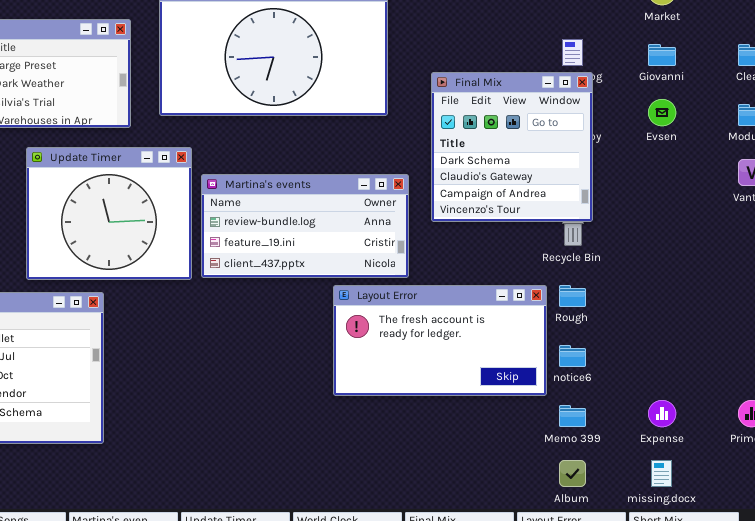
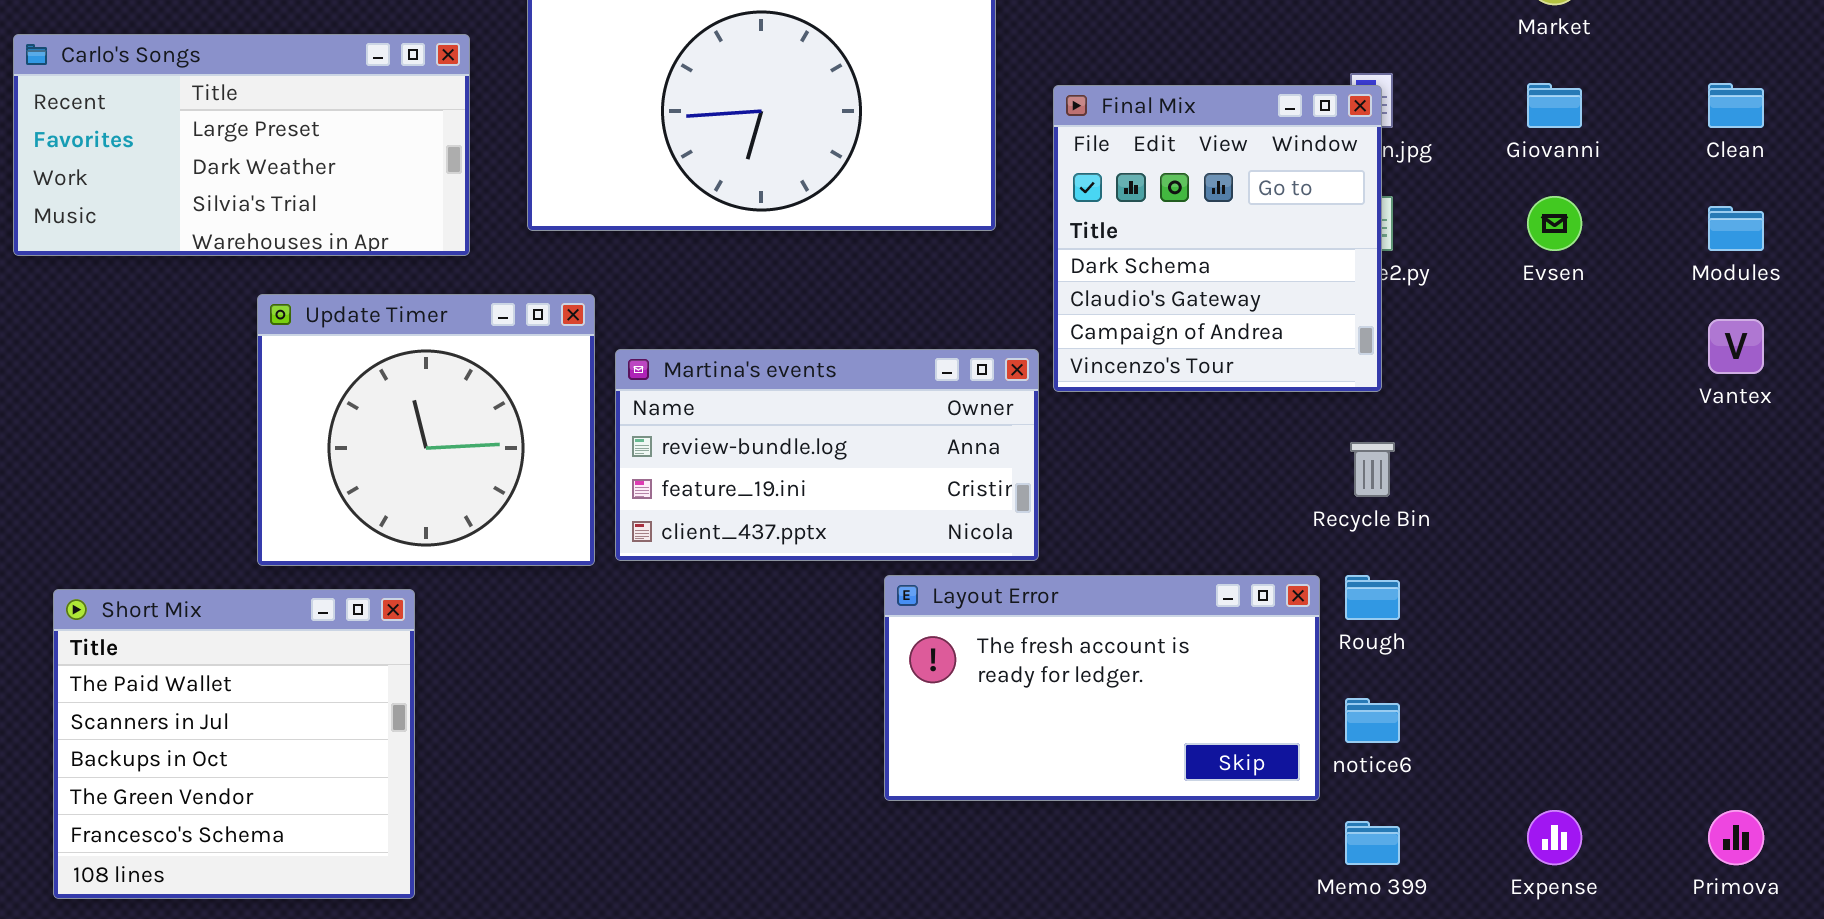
Final Mix: [431,72,593,222] -> [1053,85,1382,392], moved

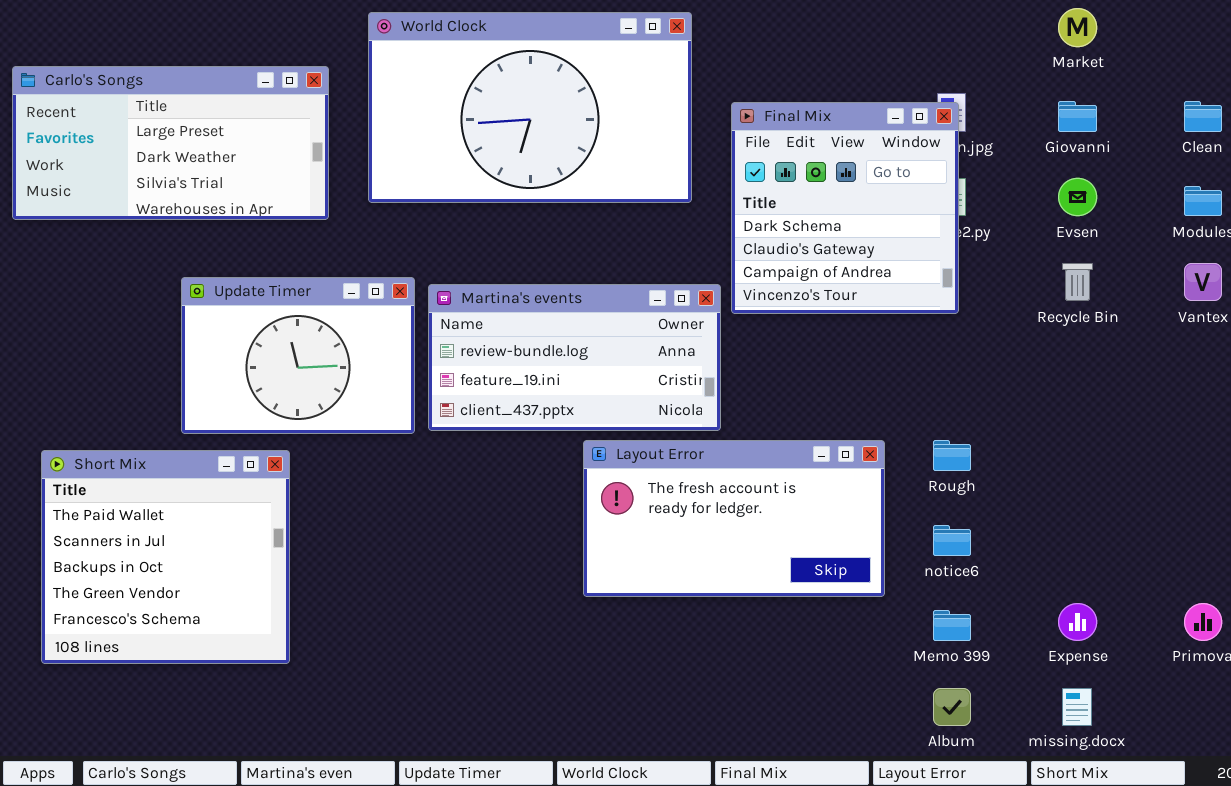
Update Timer: [257,294,595,566] -> [181,277,415,434], resized
Recycle Bin: [1350,442,1395,497] -> [1062,263,1093,301], moved
Layout Error: [884,575,1320,801] -> [583,440,885,597], moved

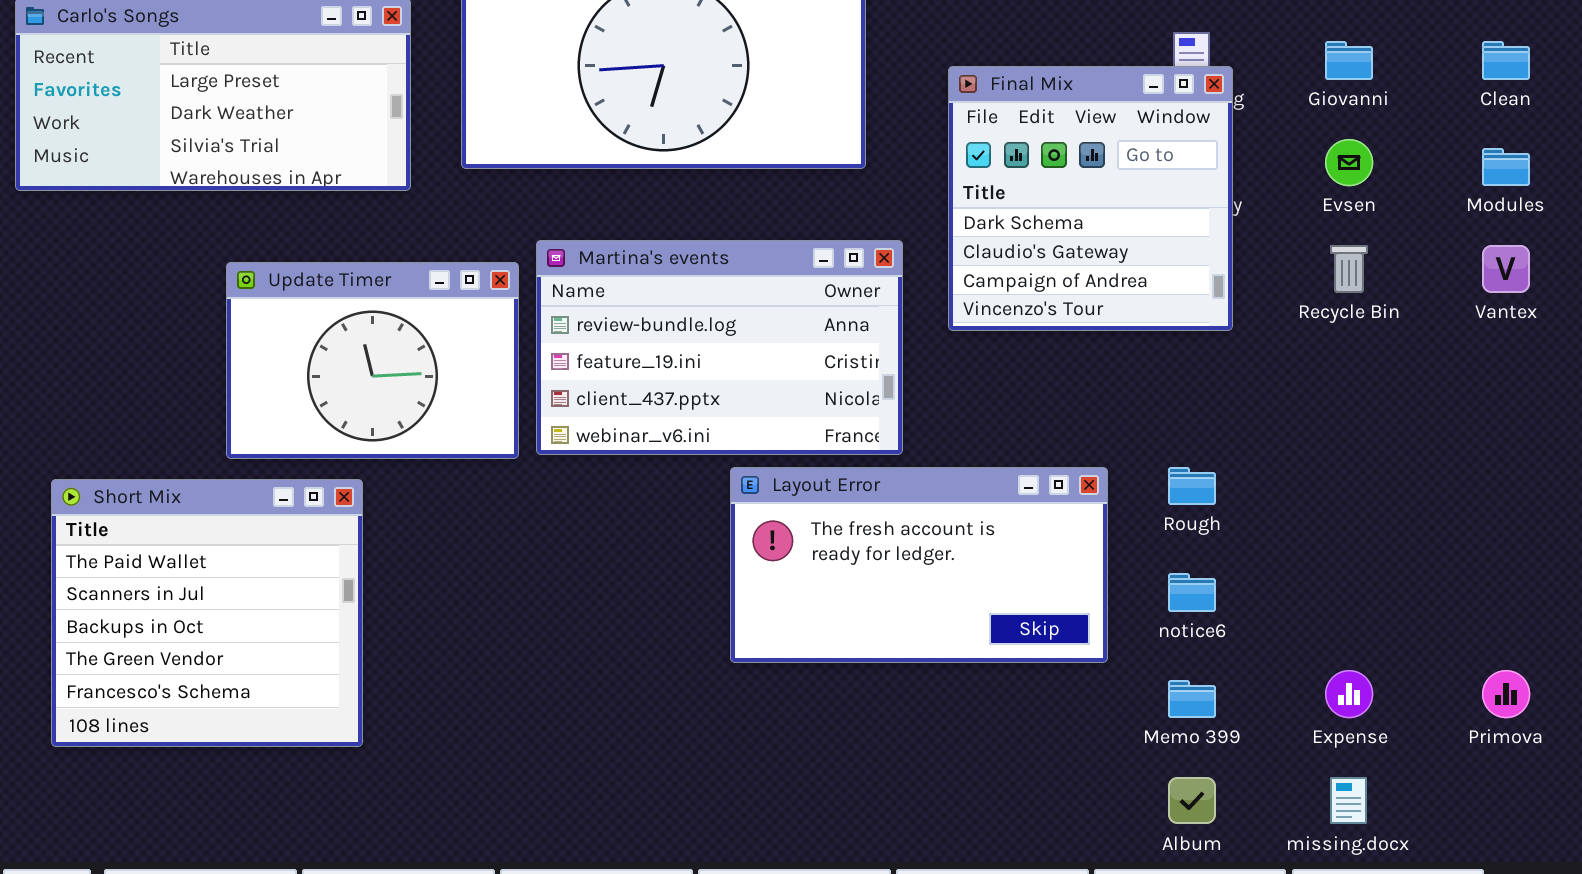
Final Mix: [731,102,959,314] -> [948,66,1233,331], moved
Martina's events: [428,284,721,431] -> [536,240,903,455], resized

